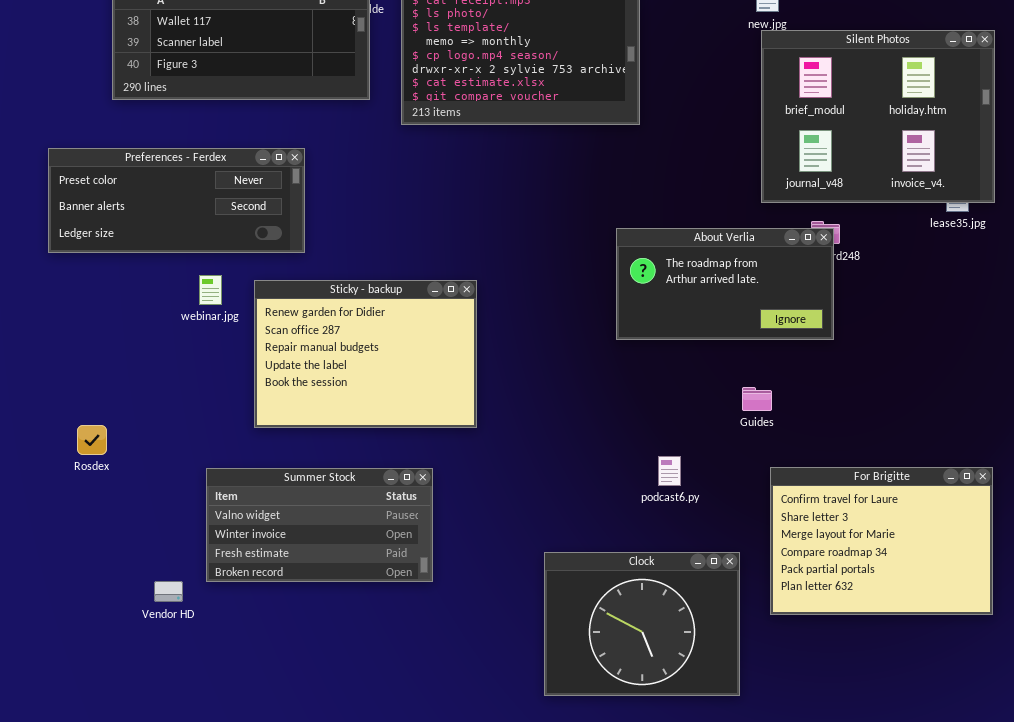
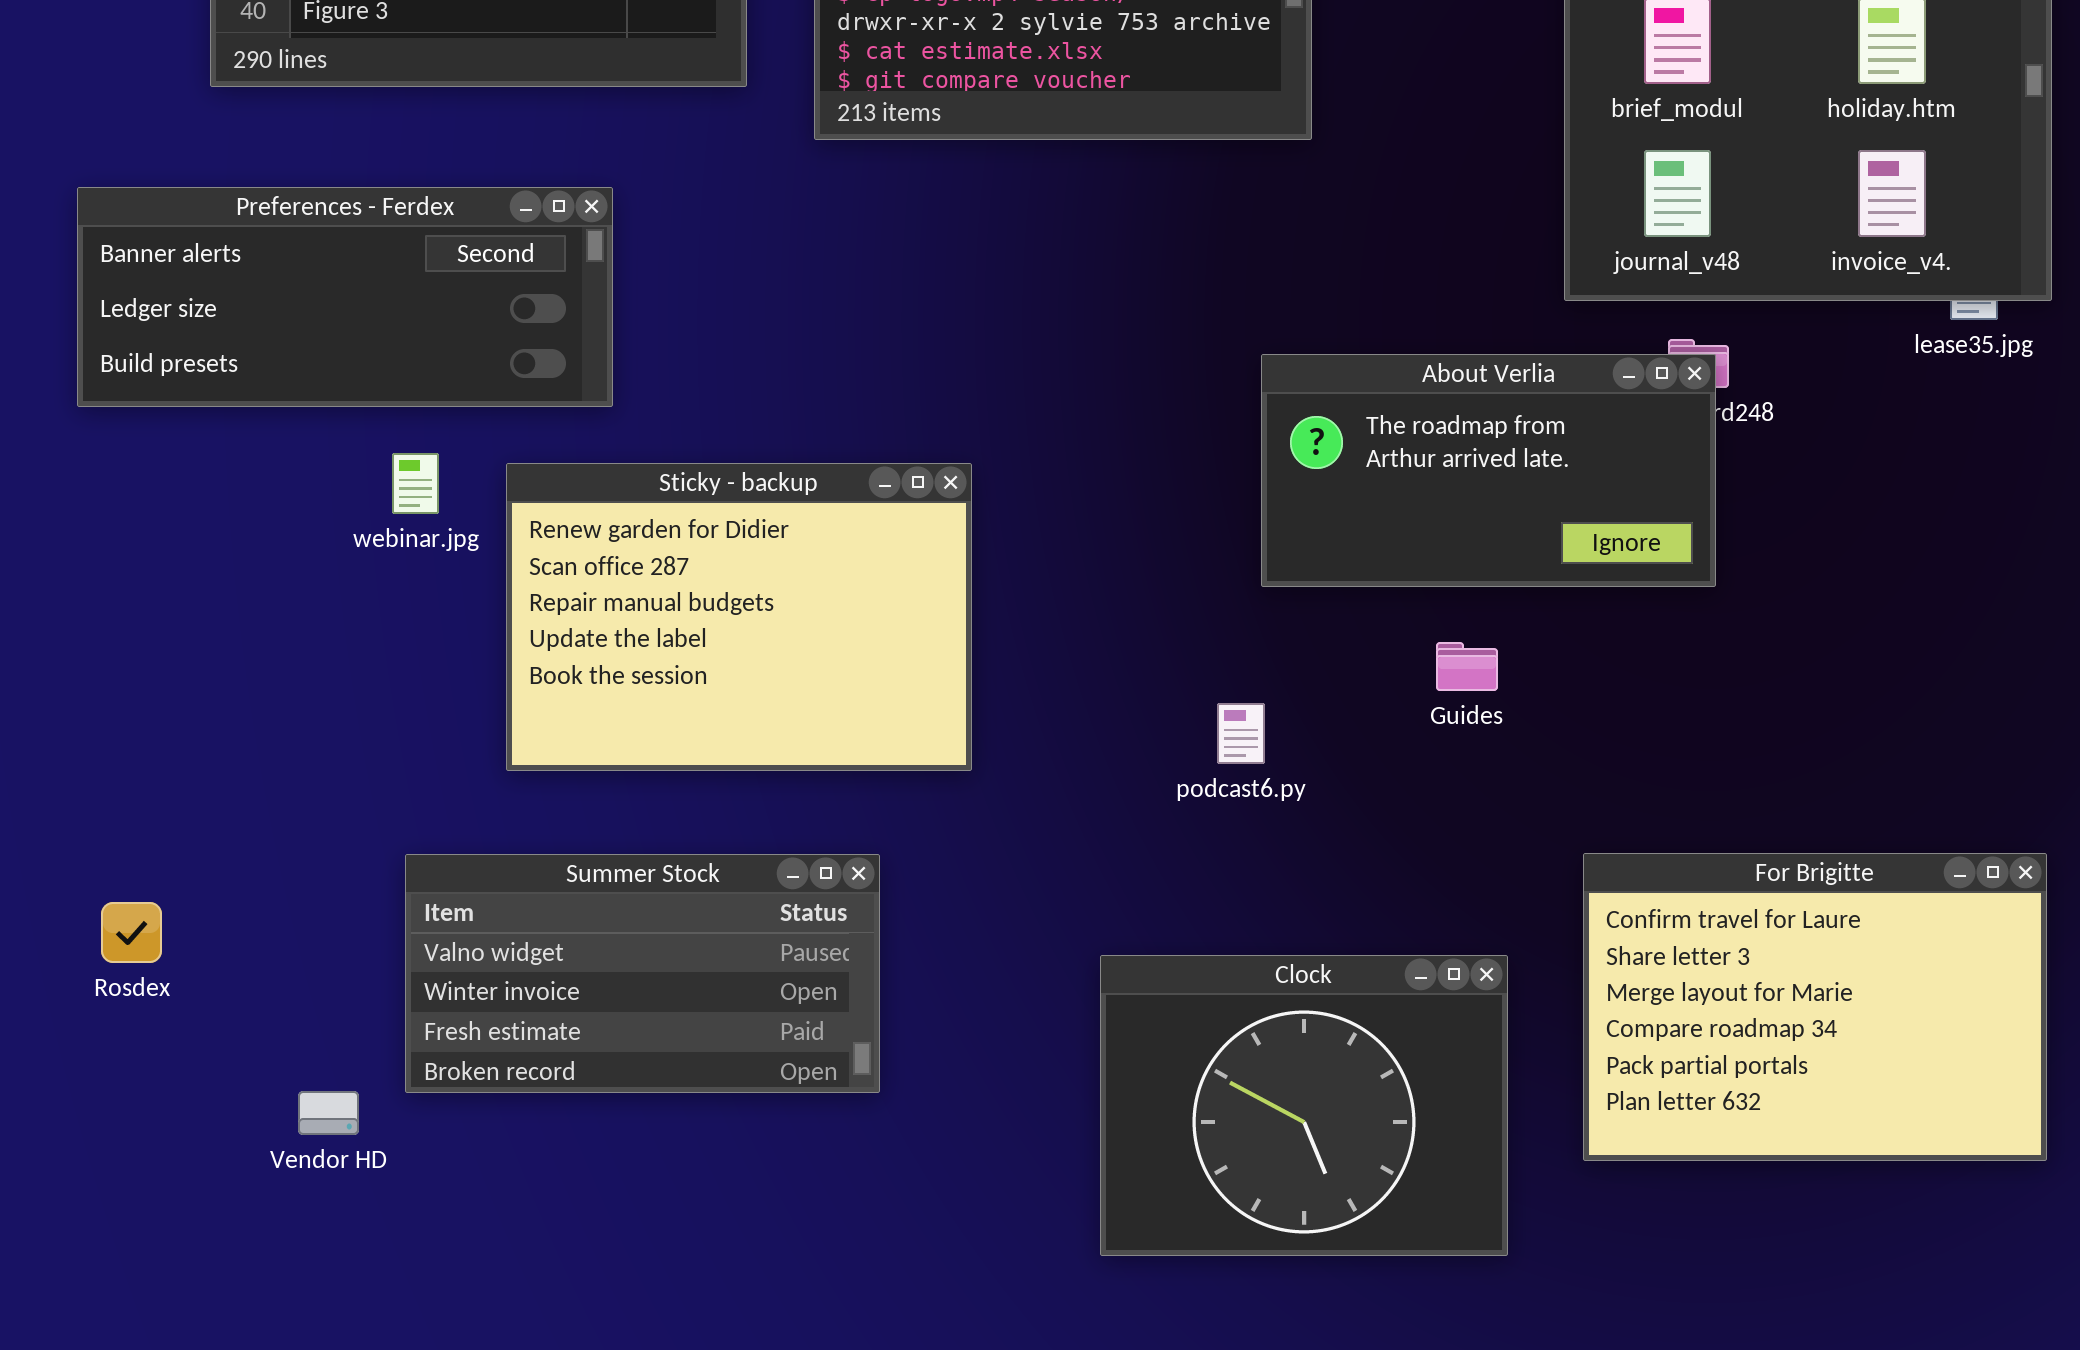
Preferences - Ferdex: [48,148,305,253] -> [77,187,613,407], scrolled down 1 row
Guides: [742,387,772,411] -> [1436,642,1498,691], moved
Rosdex: [77,425,107,455] -> [101,902,162,963], moved
podcast6.py: [658,456,681,486] -> [1217,703,1265,764], moved
Clock: [544,552,740,696] -> [1100,955,1508,1256], moved

